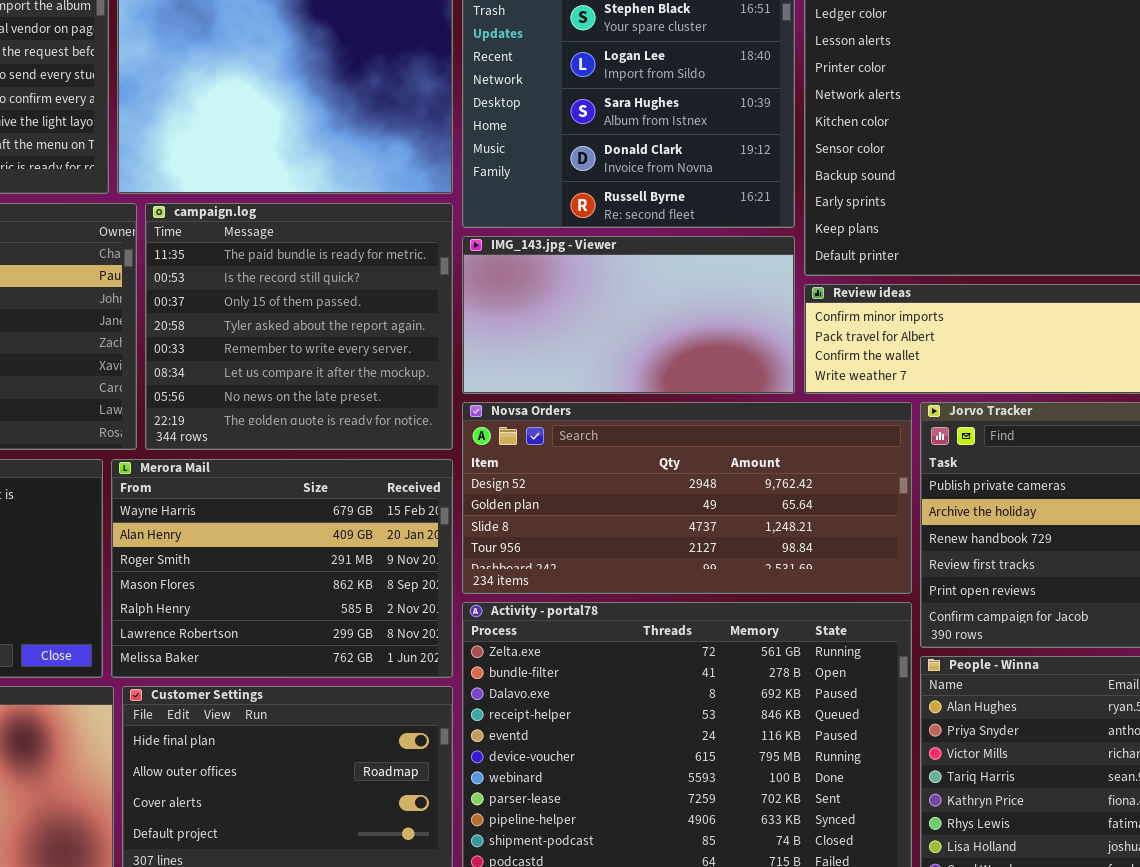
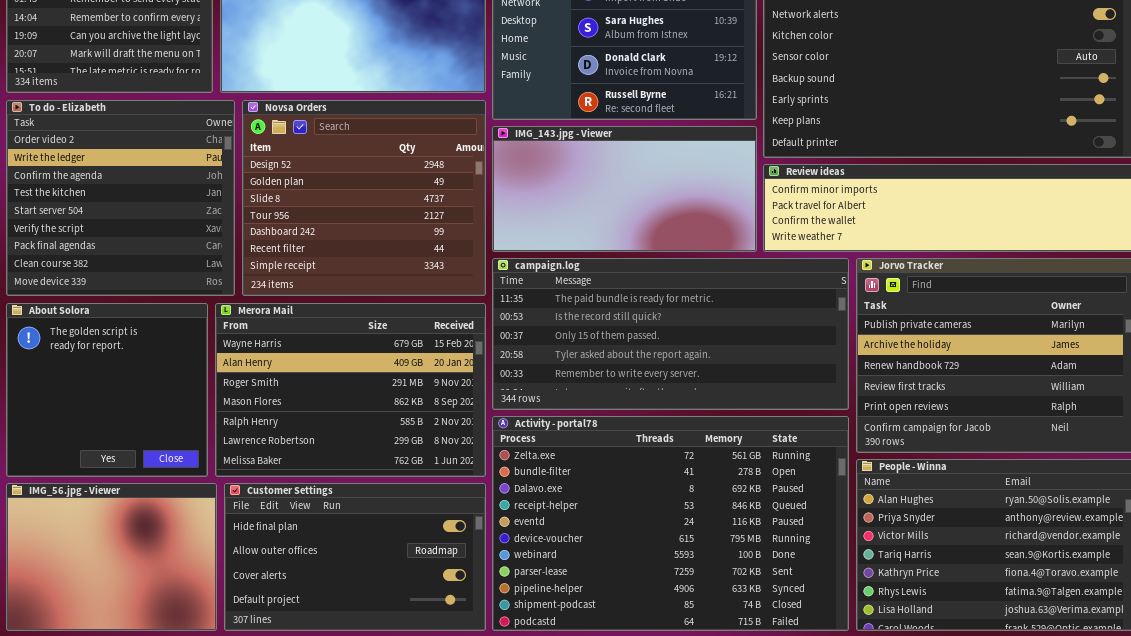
campaign.log: [145,203,453,450] -> [492,258,849,410], moved, resized
Novsa Orders: [462,402,912,594] -> [242,100,486,296], moved, resized

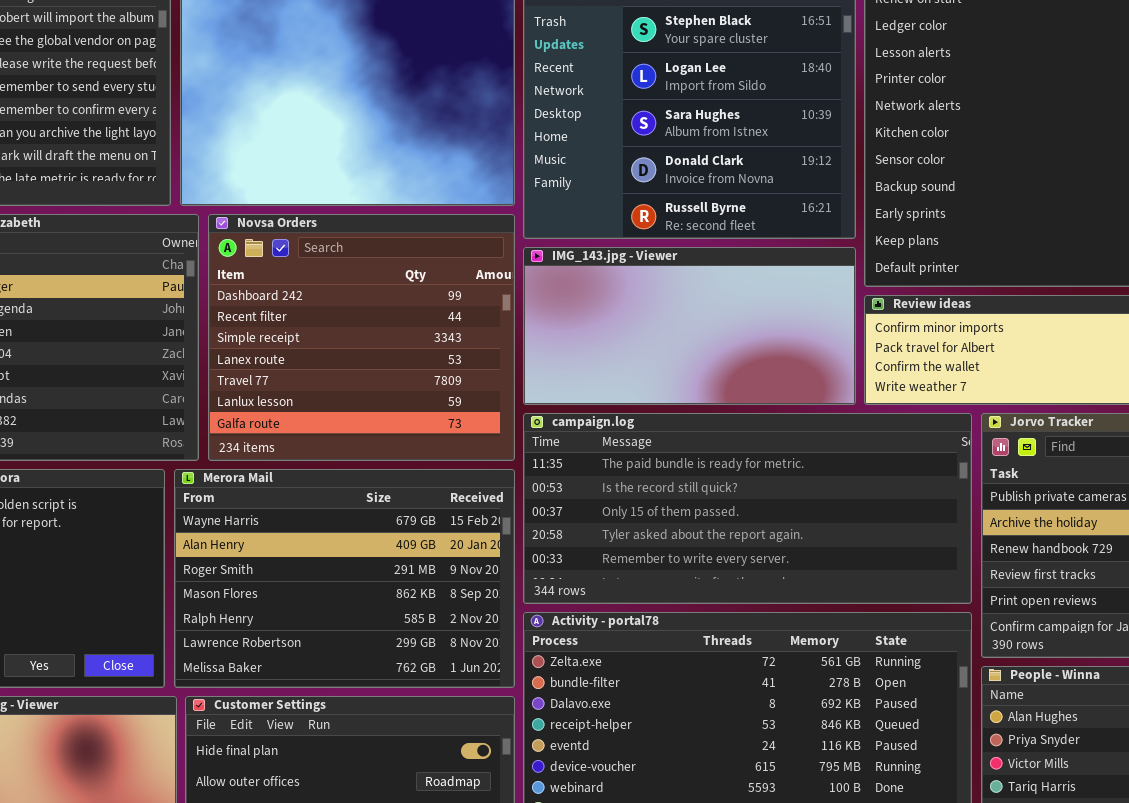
Novsa Orders: [242,100,486,296] -> [208,214,515,461], scrolled down 4 rows

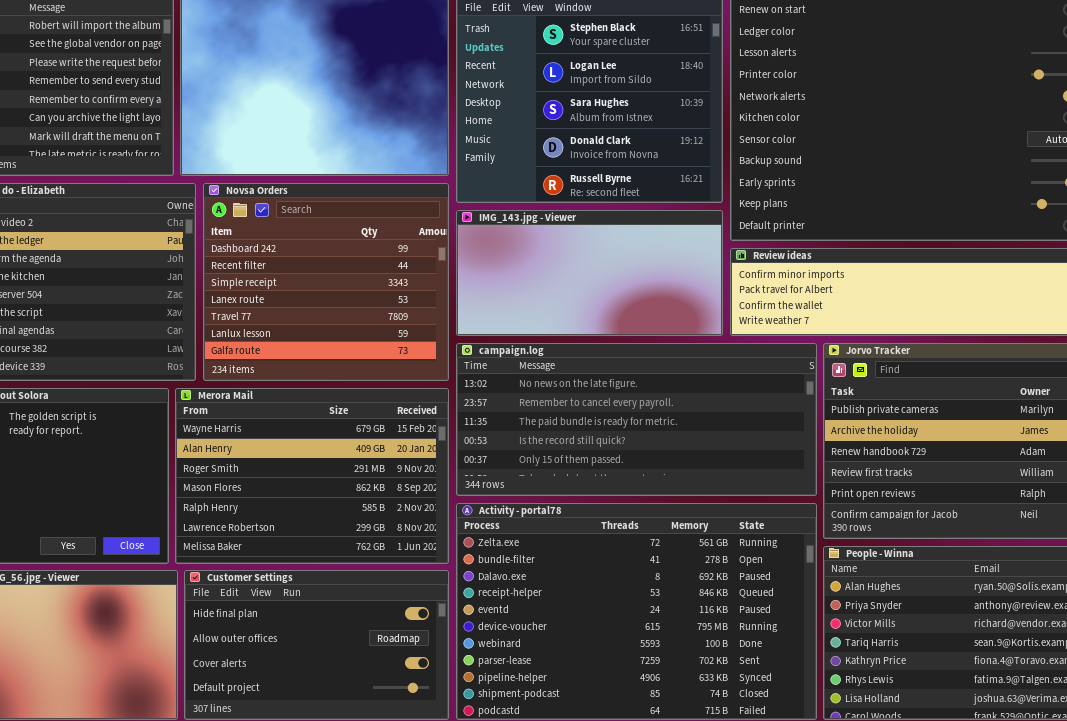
campaign.log: [523,413,972,604] -> [456,343,817,496], scrolled up 2 rows

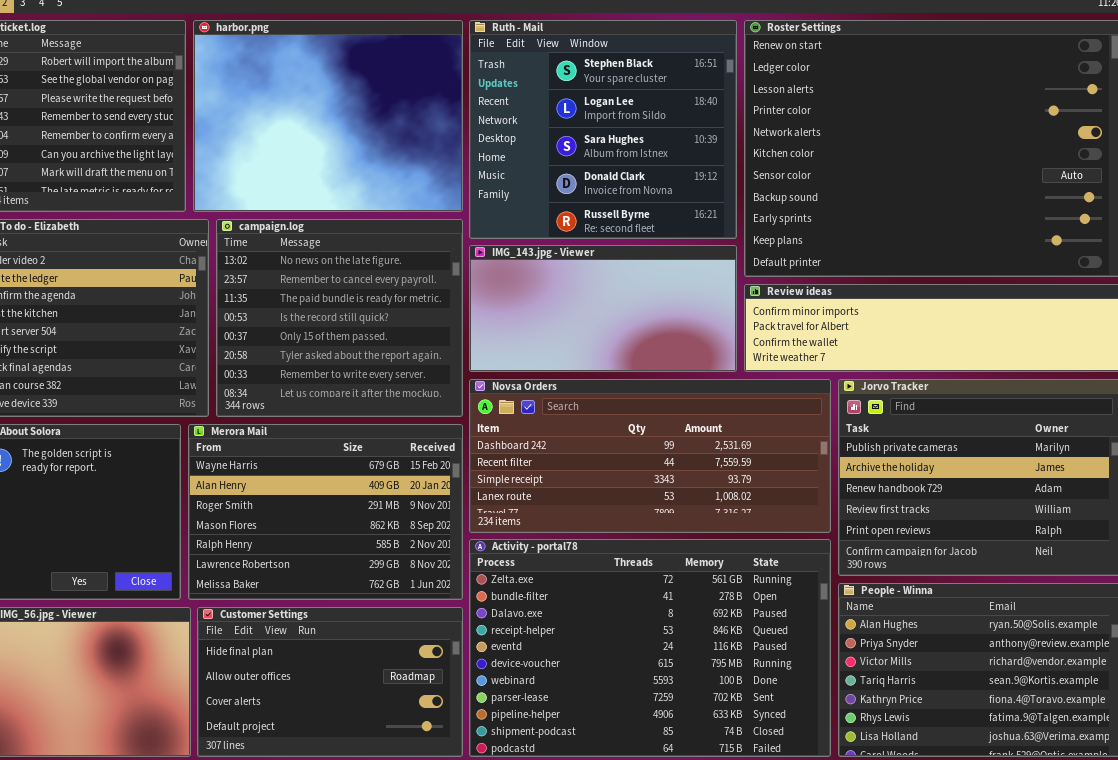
Novsa Orders: [203,183,449,381] -> [469,379,831,533], moved, resized
campaign.log: [456,343,817,496] -> [216,219,463,417], moved, resized

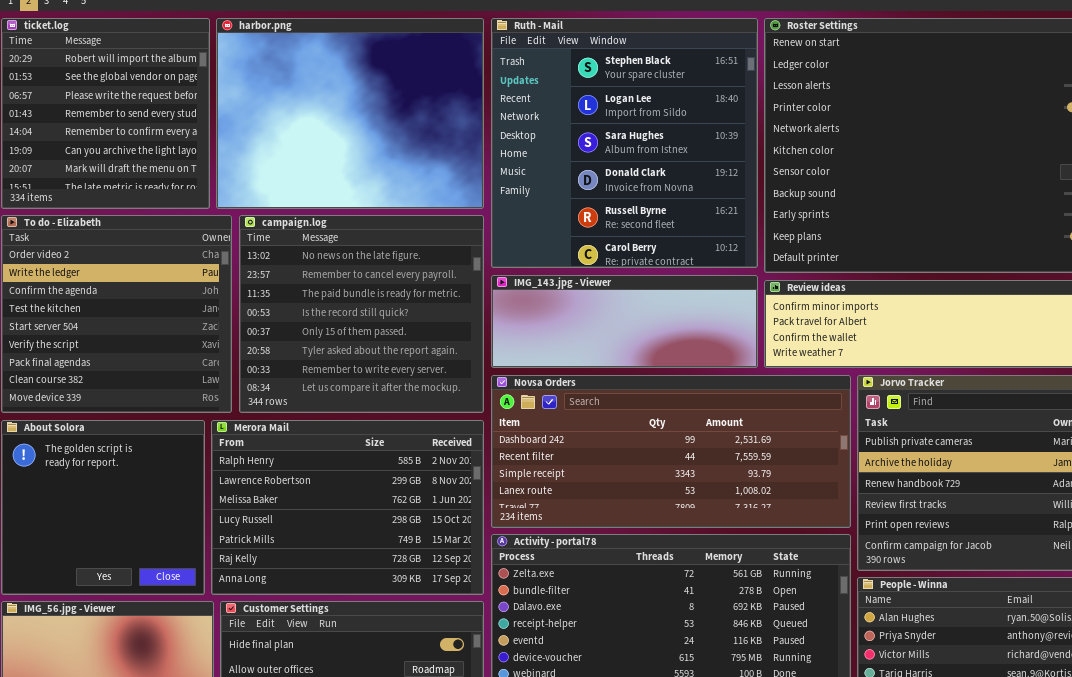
Ruth - Mail: [469,20,737,239] -> [491,18,758,268], resized
IMG_143.jpg - Viewer: [469,245,737,372] -> [491,275,758,368], resized
Merora Mail: [188,424,463,600] -> [211,420,484,595], scrolled down 4 rows

